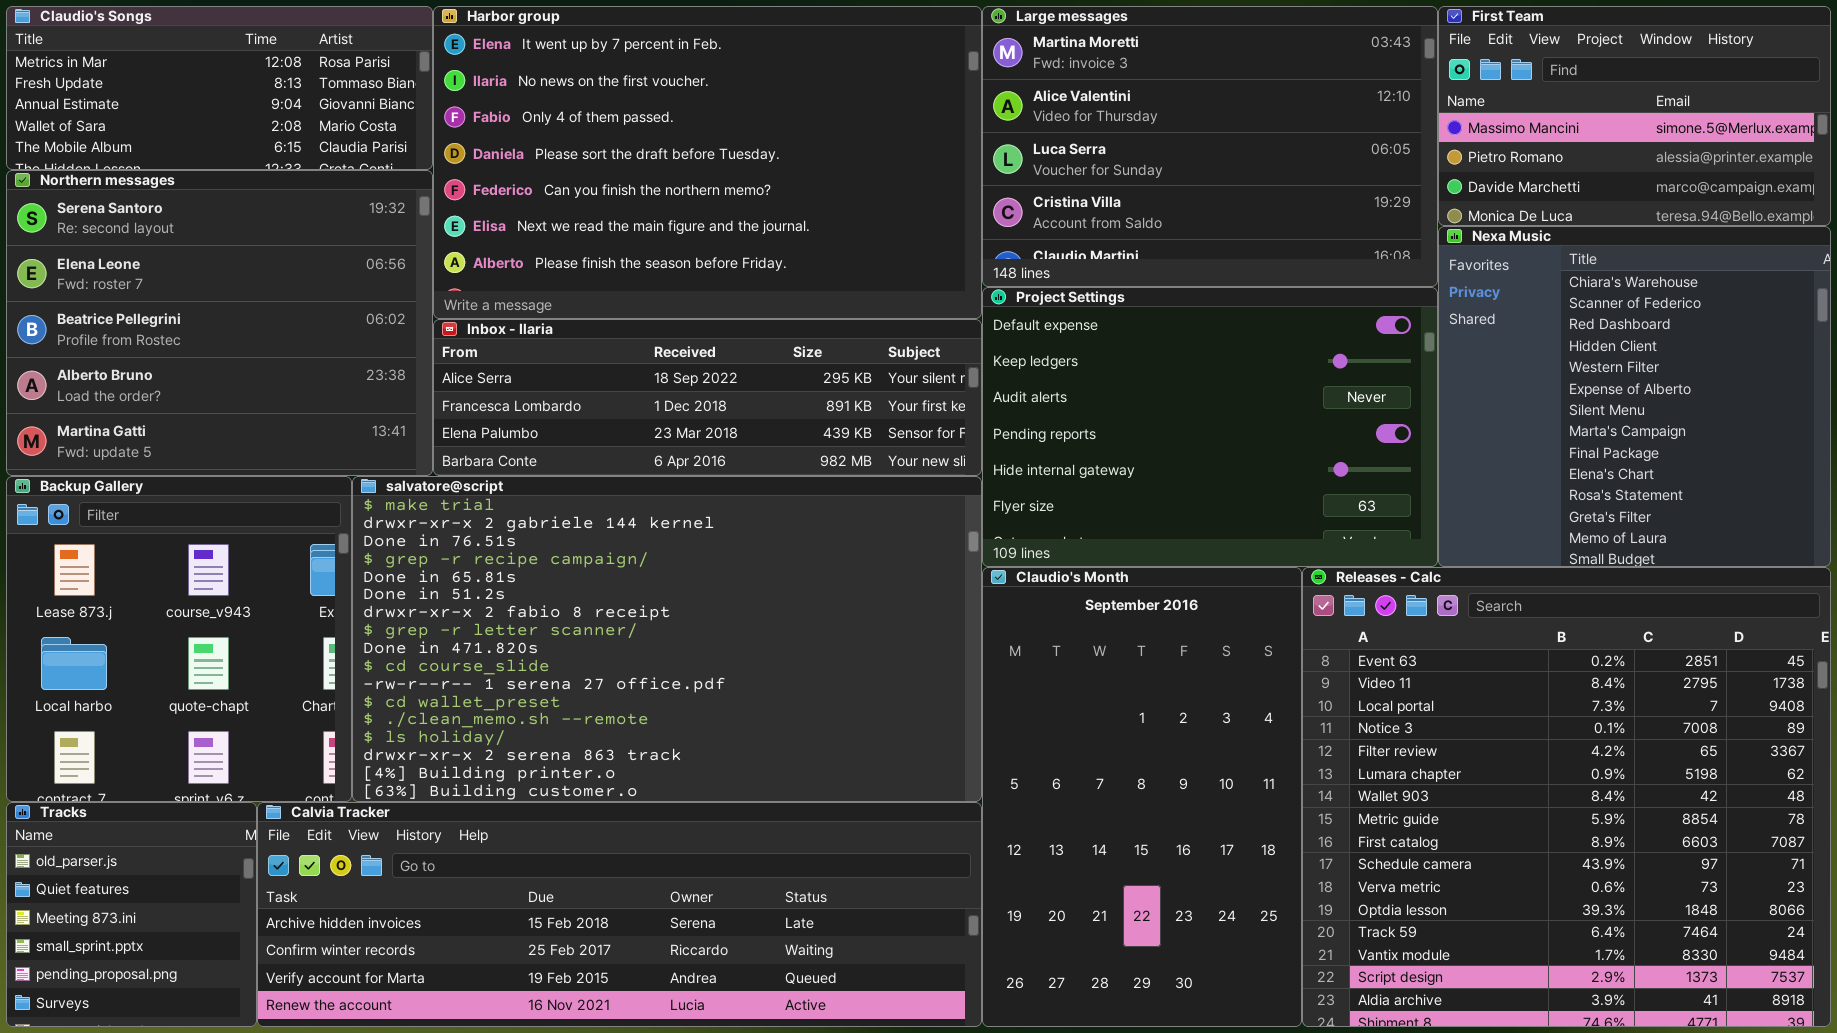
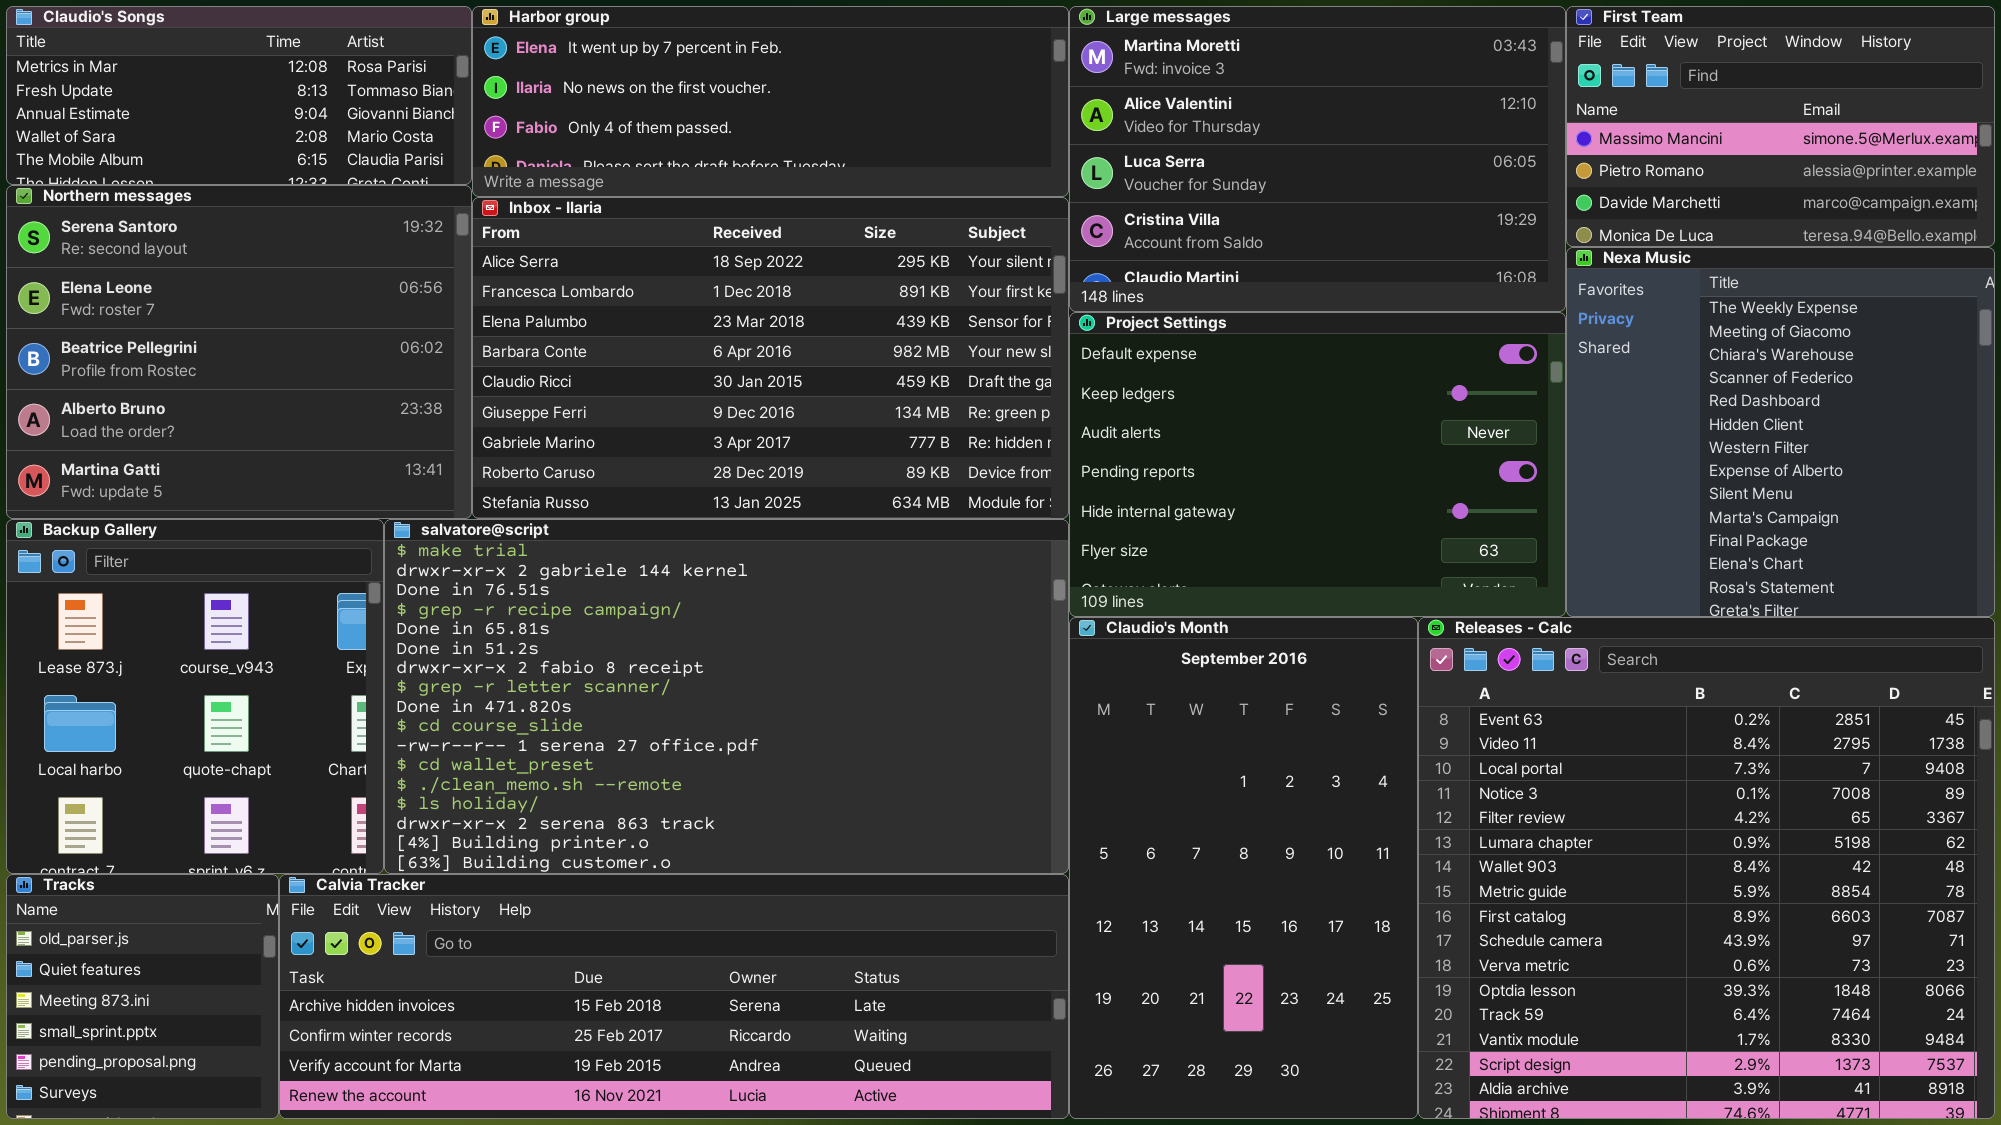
Harbor group: [433,6,982,319] -> [472,6,1069,197], resized
Nexa Music: [1438,226,1831,567] -> [1566,247,1995,617], scrolled up 2 rows
Inbox - Ilaria: [433,319,982,476] -> [472,197,1069,519], resized

